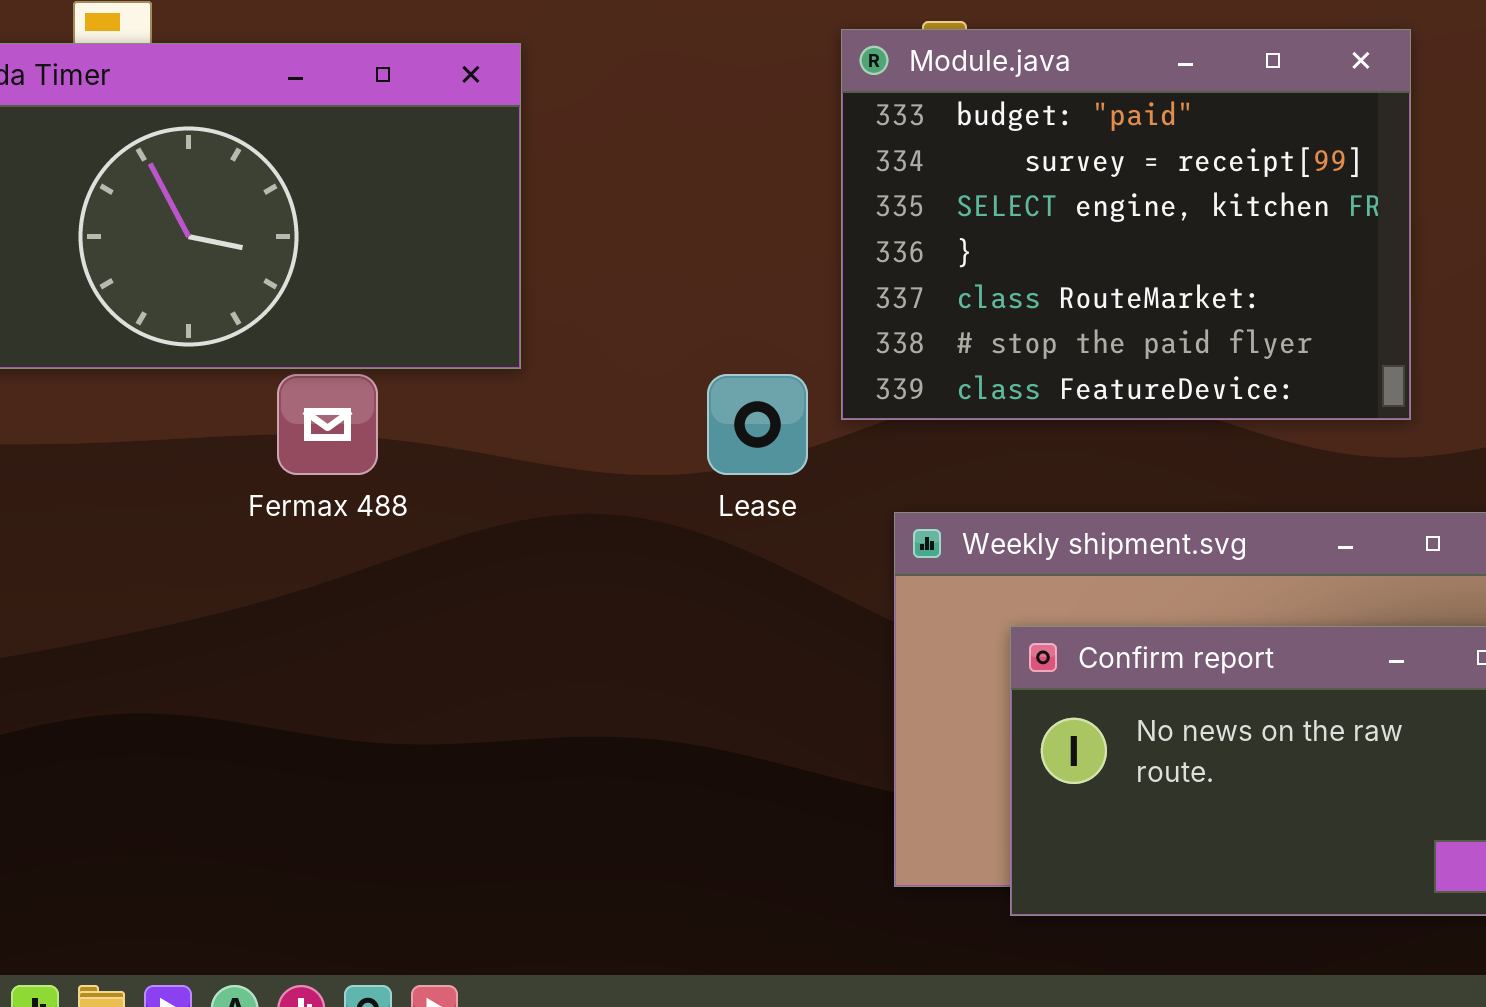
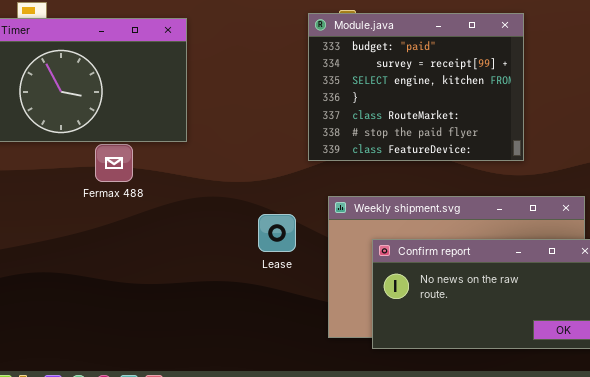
Lease: [707,374,808,475] -> [258,214,296,252], moved

